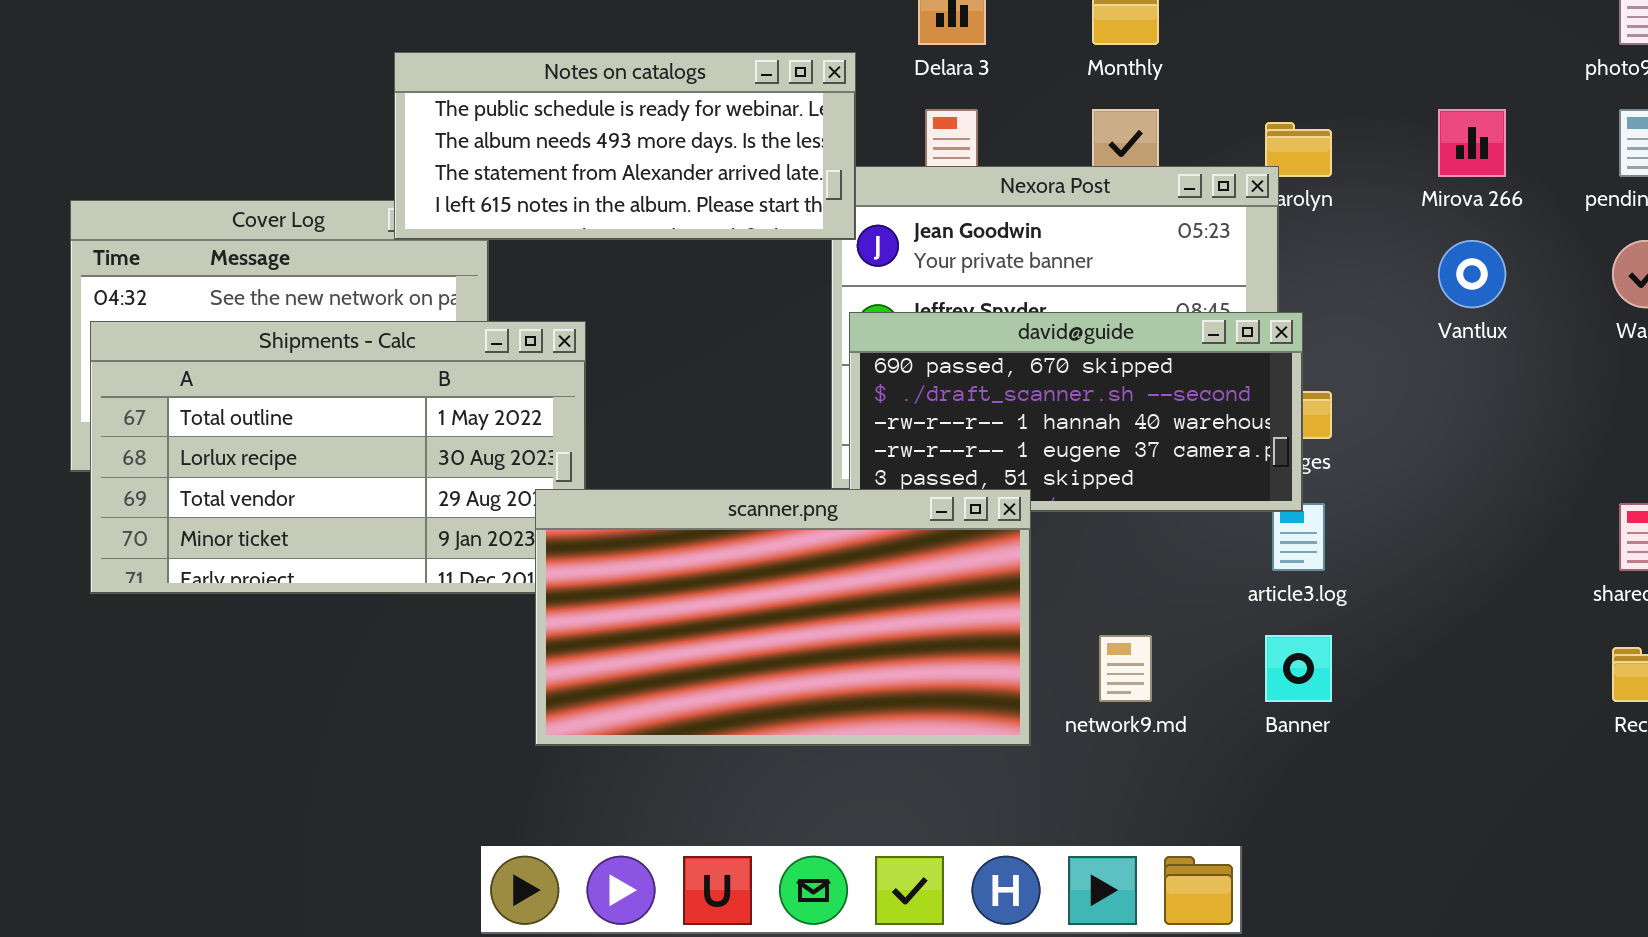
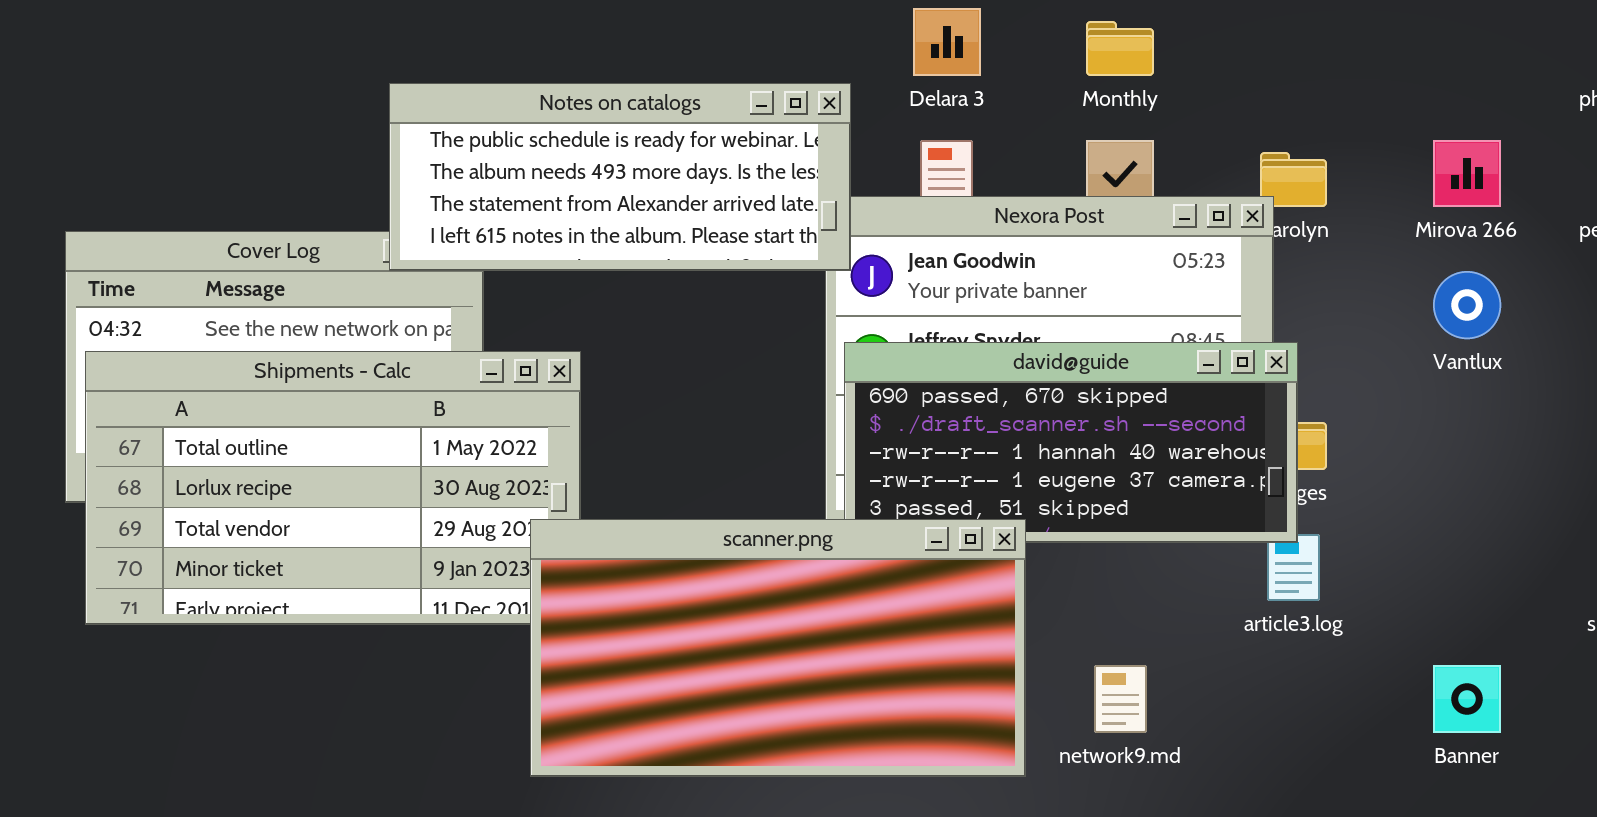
Banner: [1265,635,1332,702] -> [1433,665,1501,733], moved

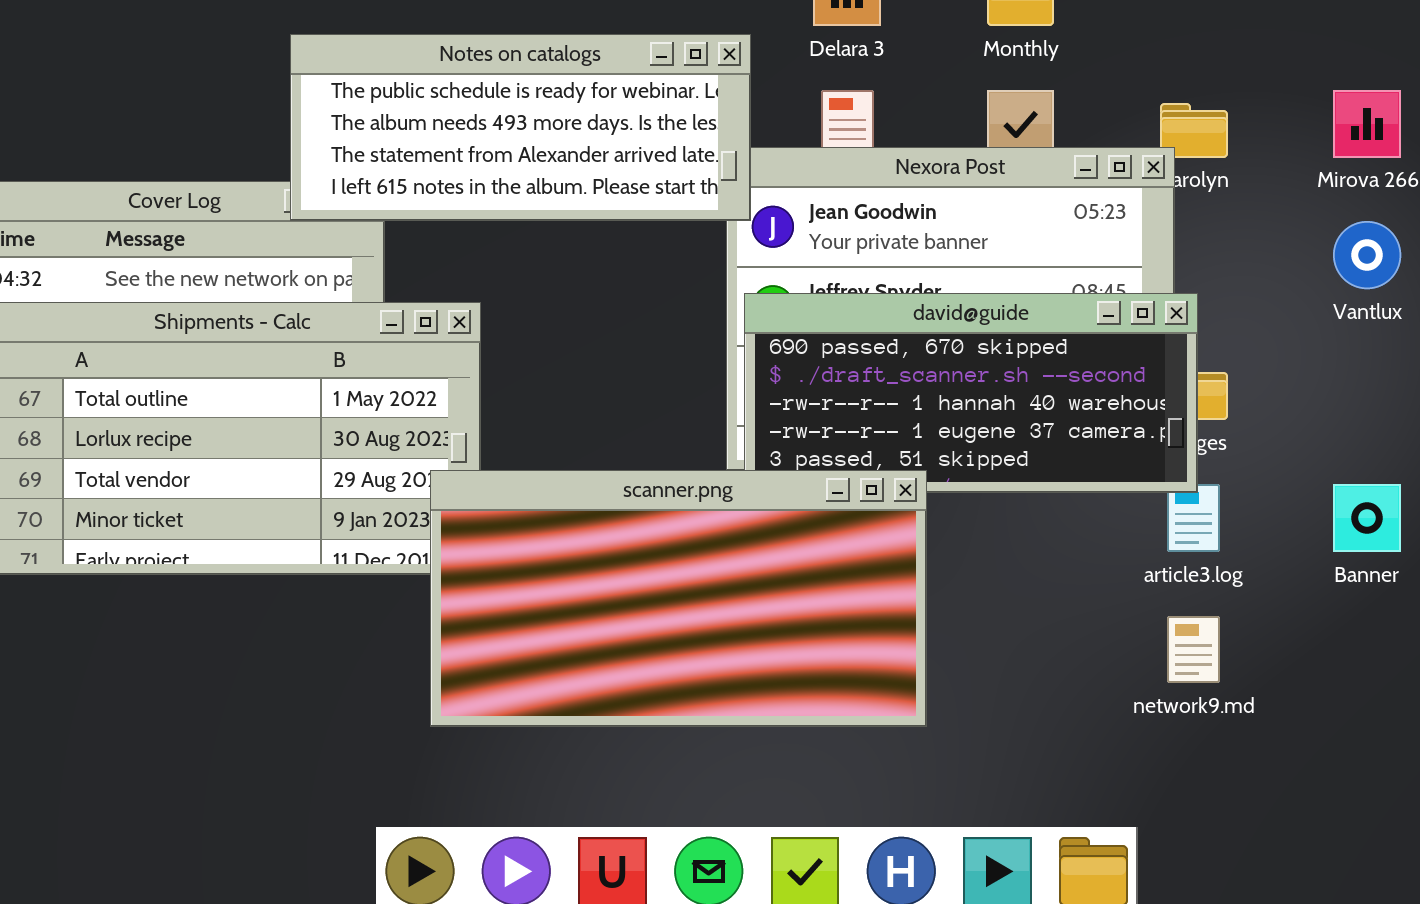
network9.md: [1094,665,1147,733] -> [1167,616,1220,683], moved
Banner: [1433,665,1501,733] -> [1333,484,1401,552], moved

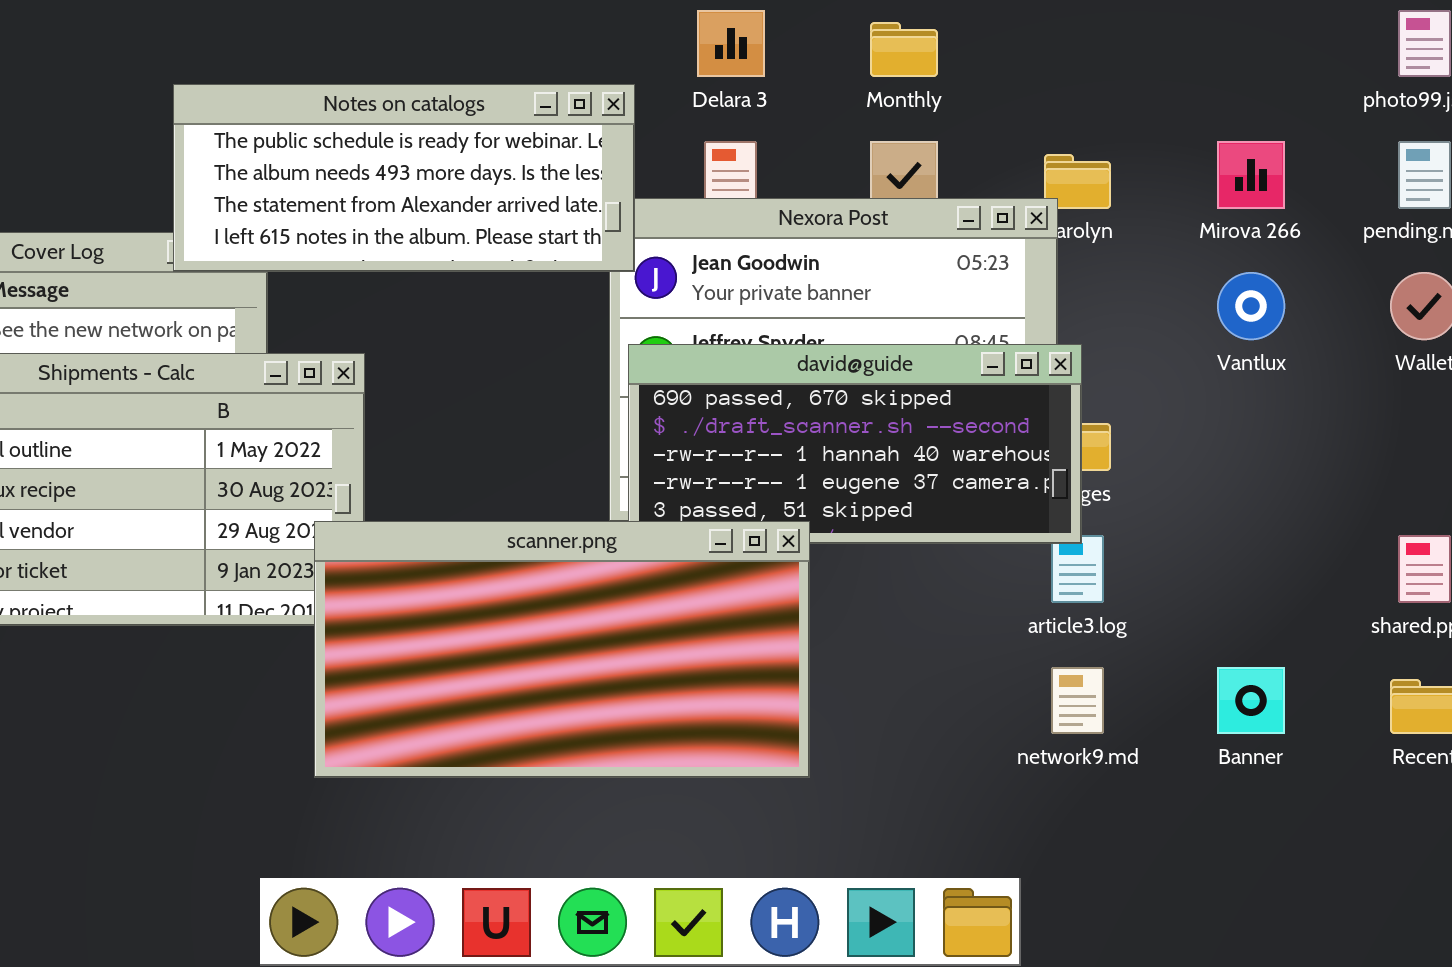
Banner: [1333,484,1401,552] -> [1217,667,1285,734], moved

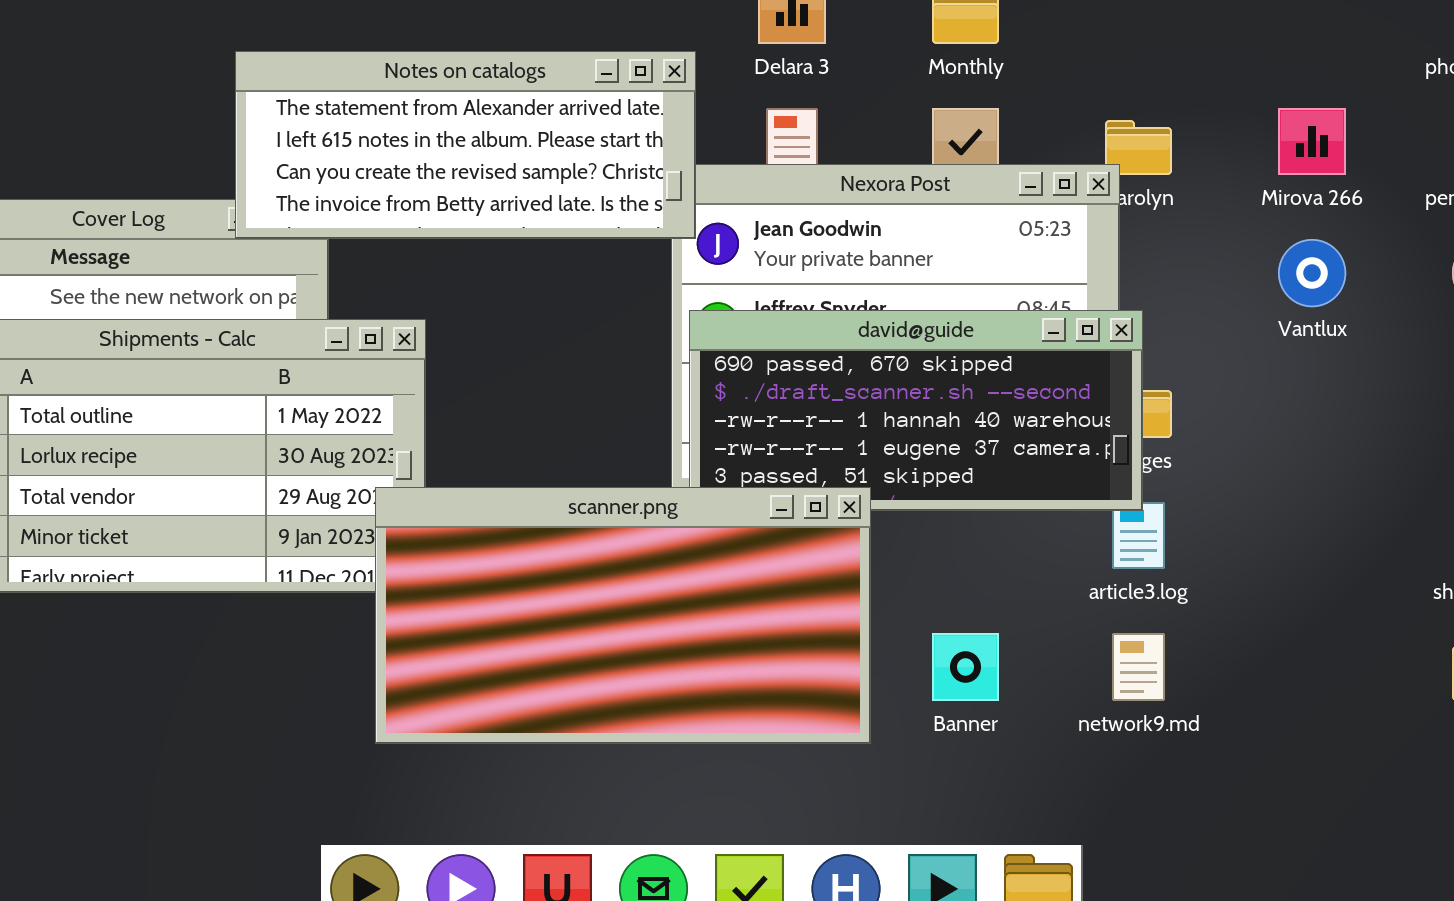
Notes on catalogs: [173,84,635,272] -> [235,51,696,239], scrolled down 2 rows
Banner: [1217,667,1285,734] -> [932,633,999,701], moved

